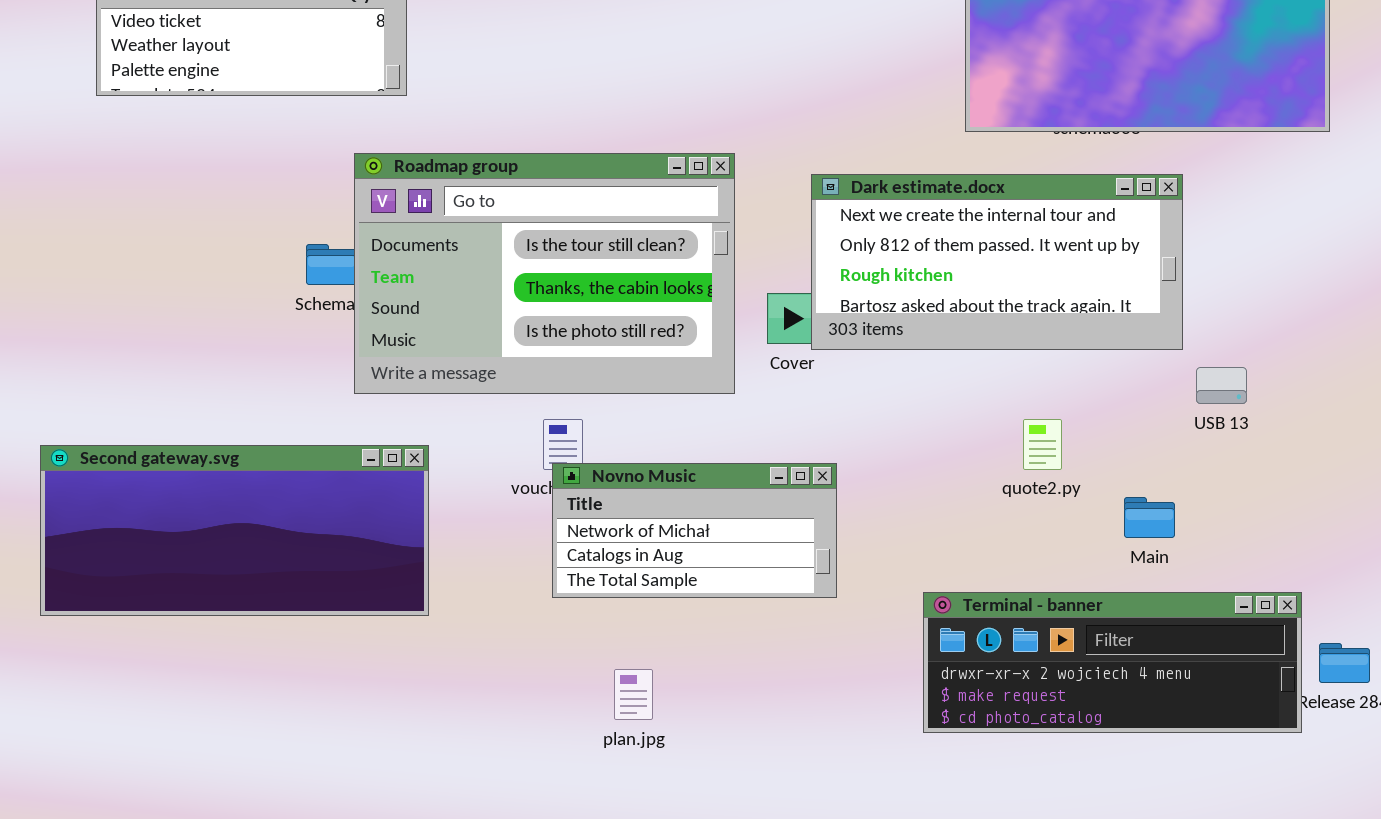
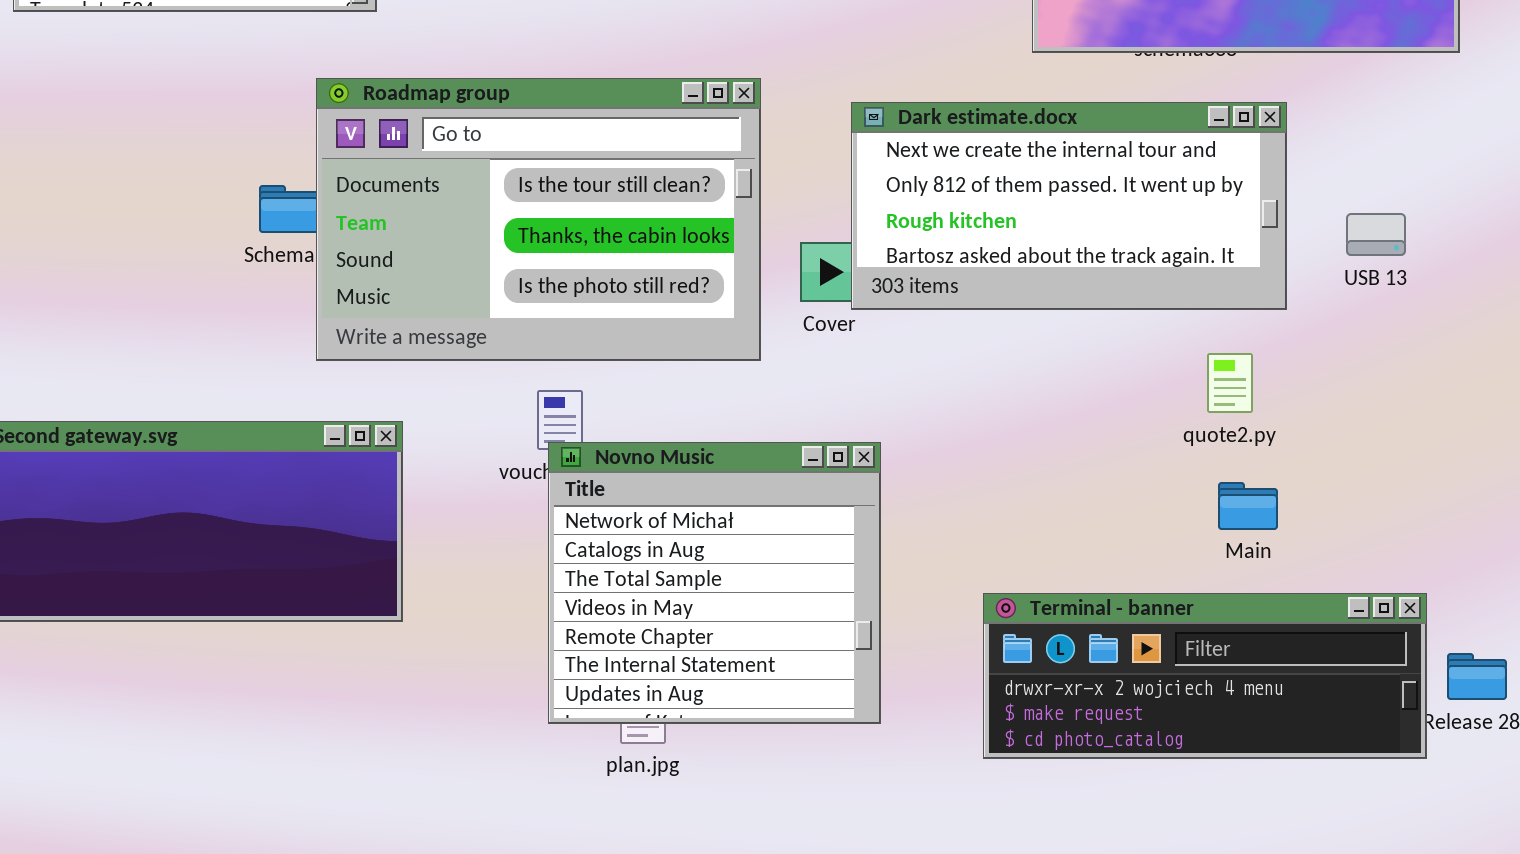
USB 13: [1196,367,1247,404] -> [1346,213,1406,256], moved
quote2.py: [1023,419,1062,470] -> [1207,353,1253,413], moved
Novno Music: [552,463,837,598] -> [548,442,881,724], resized

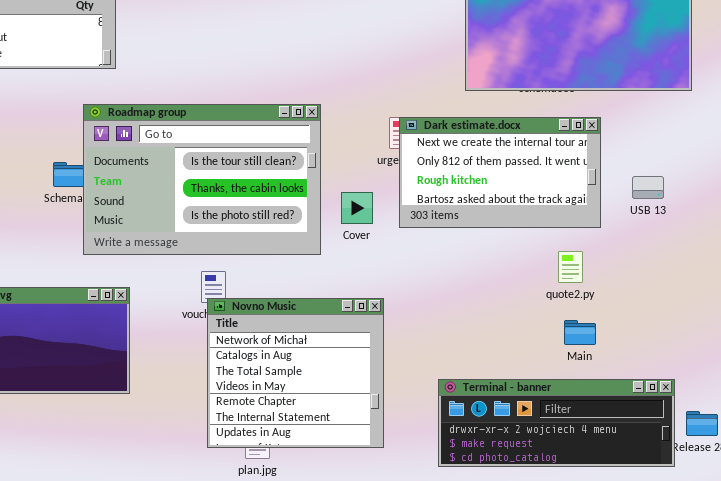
Dark estimate.docx: [851,102,1287,310] -> [399,117,601,228], resized

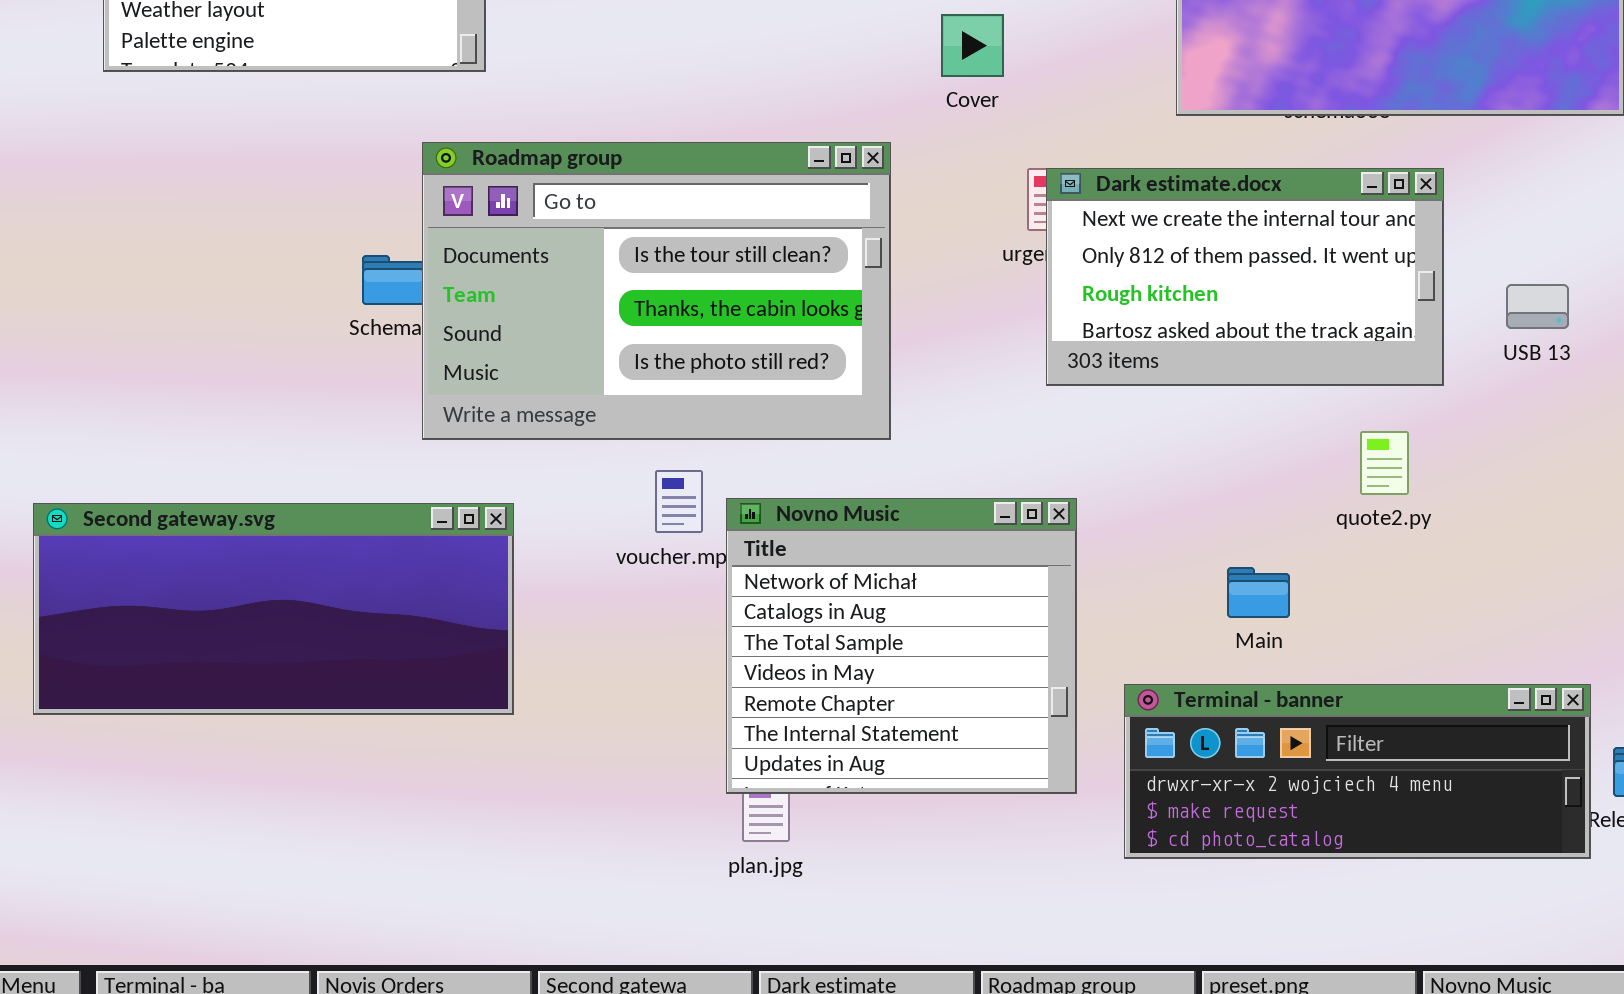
Cover: [341,192,373,224] -> [941,14,1004,77], moved
Novno Music: [207,298,384,448] -> [726,498,1077,794], moved
Main: [564,320,596,345] -> [1227,567,1290,618], moved

